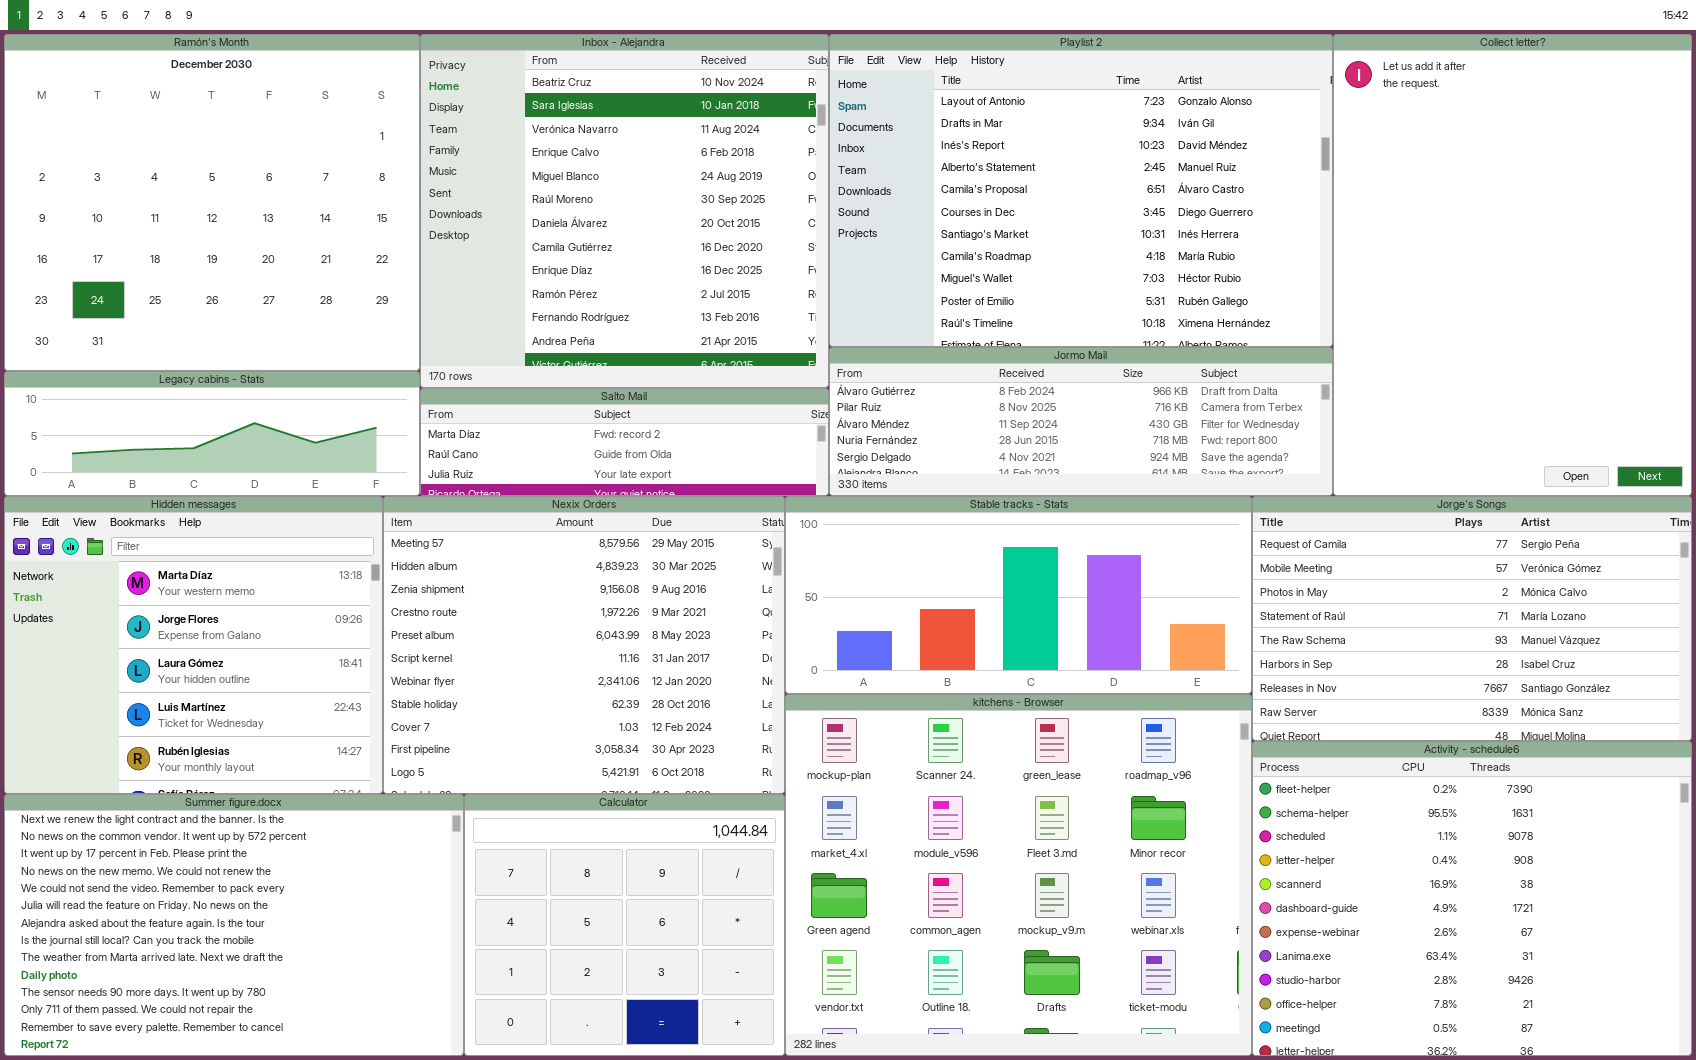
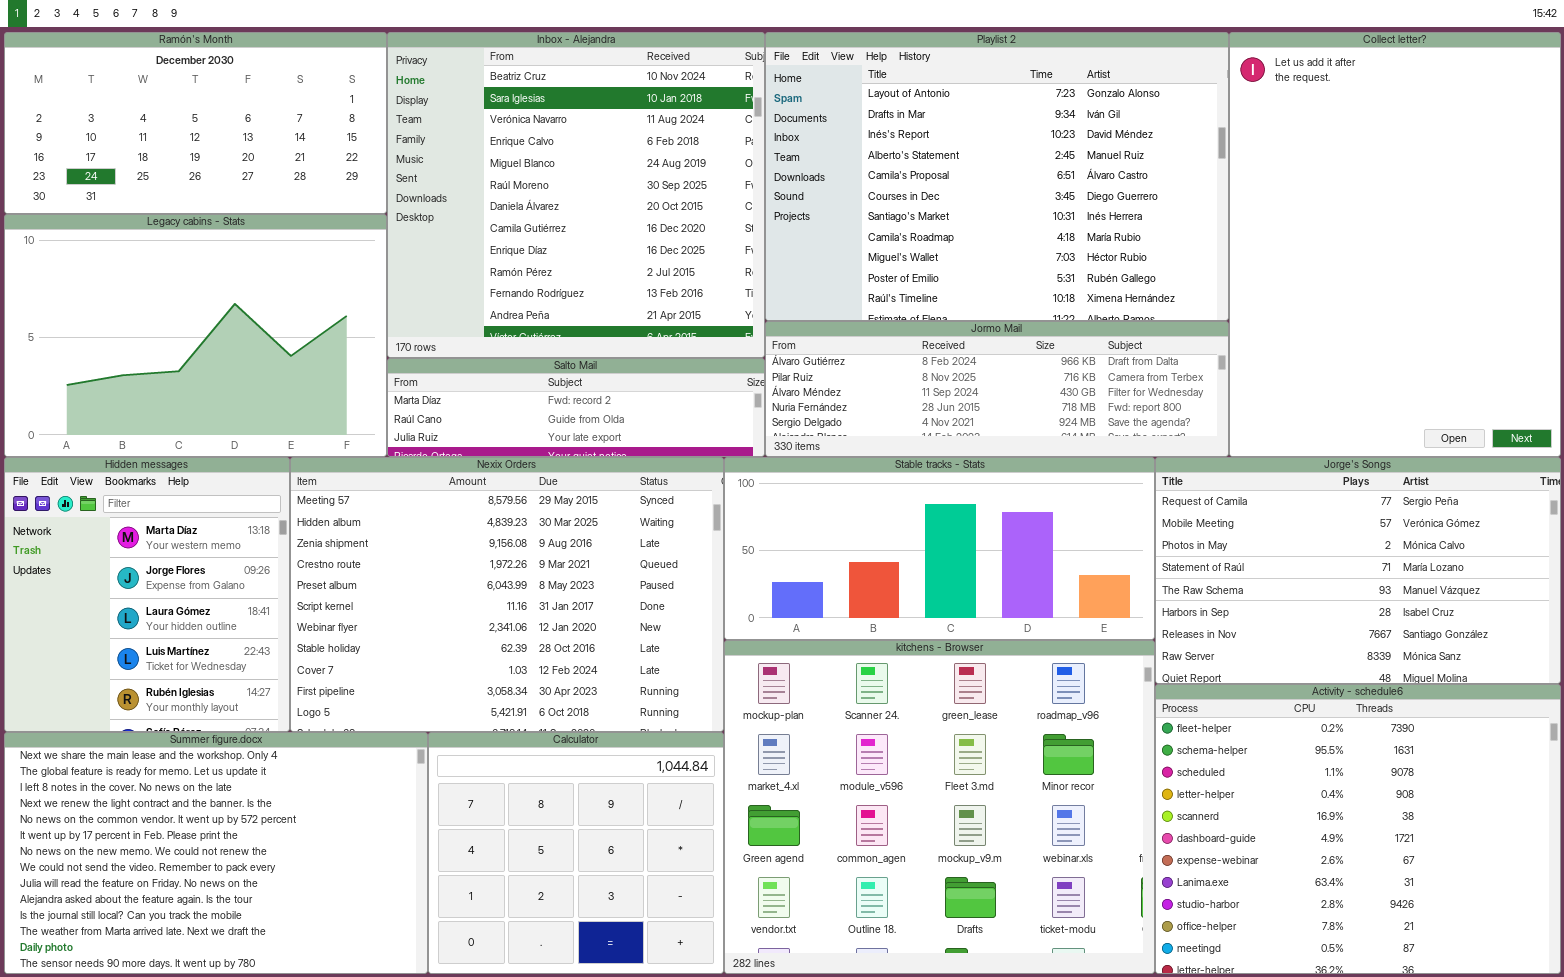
Ramón's Month: [4,34,420,371] -> [4,32,387,214], resized
Legacy cabins - Stats: [4,371,420,496] -> [4,214,387,457], resized
Hidden messages: [4,496,383,794] -> [4,457,290,732], resized
Nexix Orders: [383,496,785,794] -> [290,457,724,732], resized
Summer figure.docx: [4,794,464,1056] -> [4,732,428,974], scrolled up 3 rows

